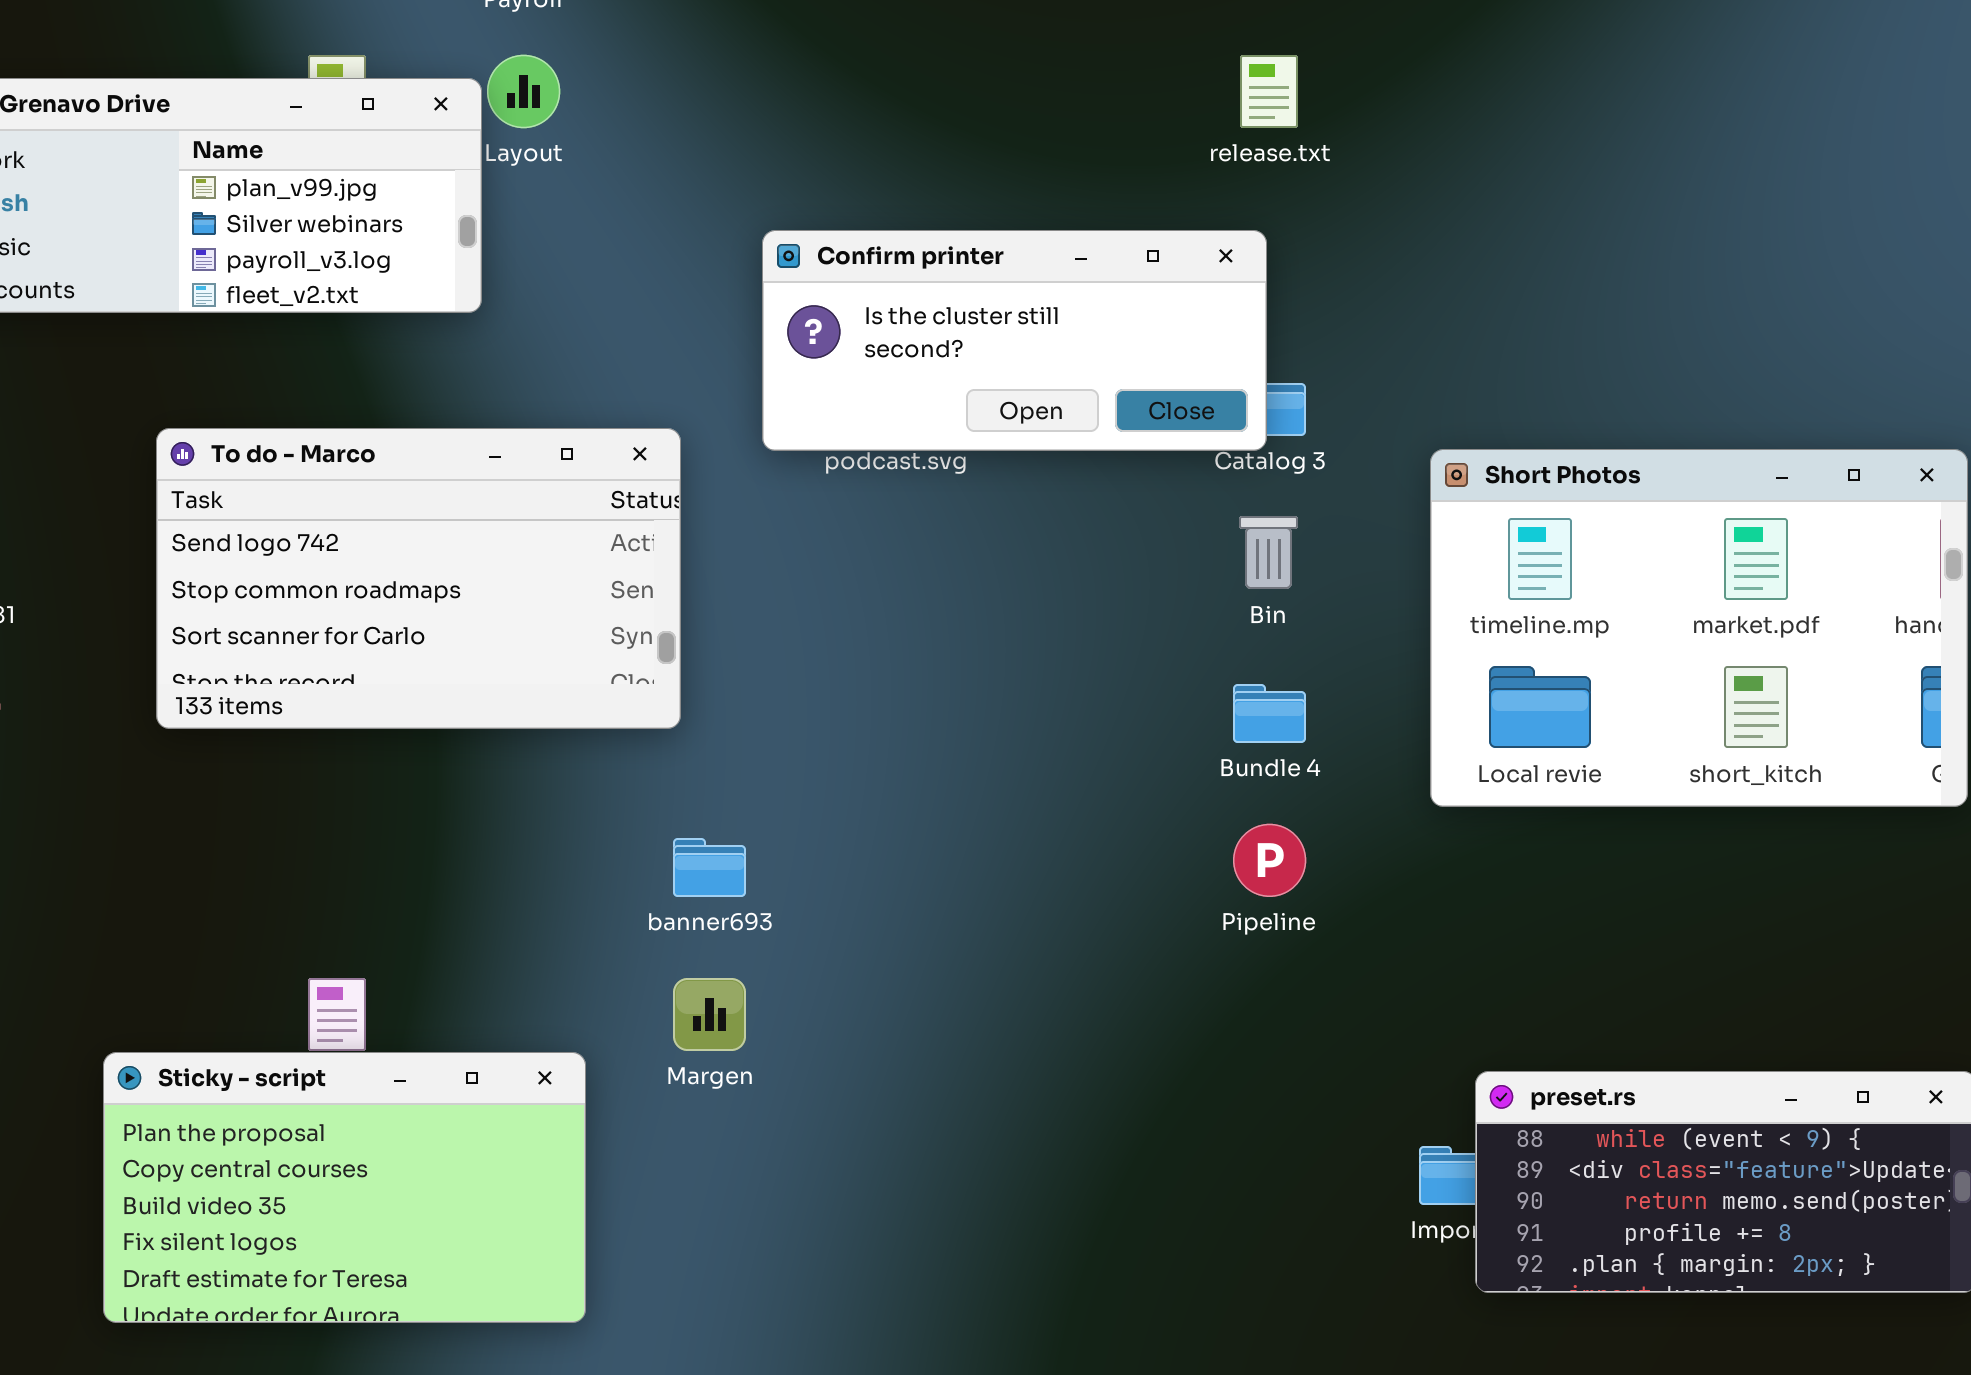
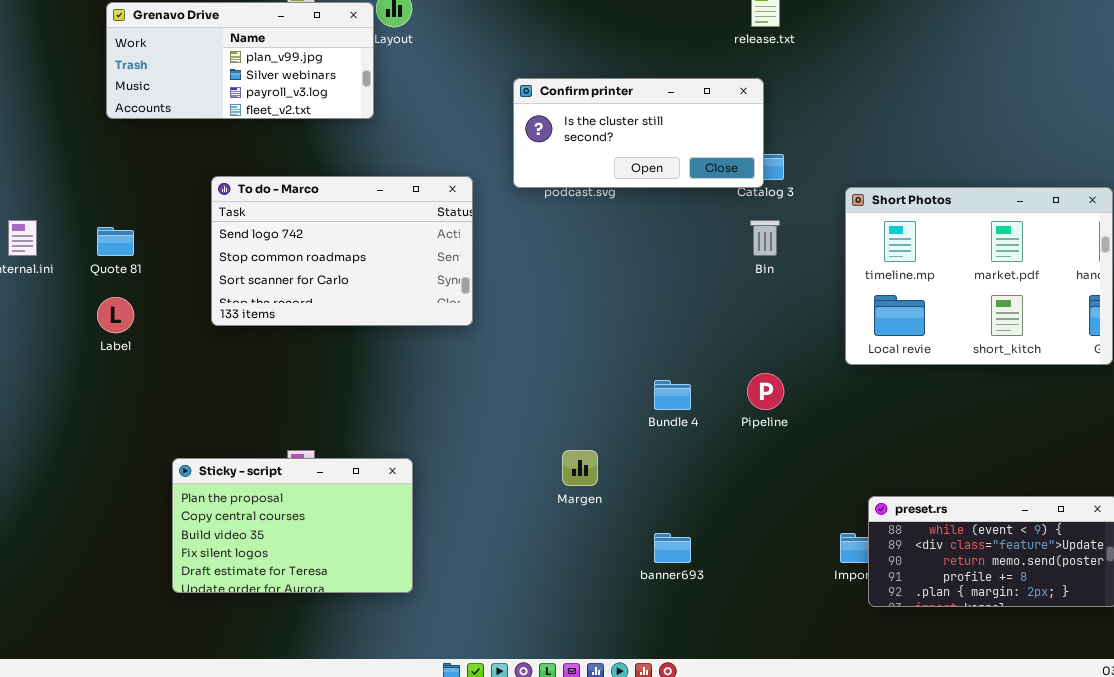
Bundle 4: [1233,684,1306,743] -> [654,380,691,410], moved
banner693: [673,838,746,897] -> [654,533,691,563], moved
Margen: [673,978,746,1051] -> [562,450,598,486], moved
Sticky - script: [103,1052,586,1323] -> [172,458,413,593], moved

